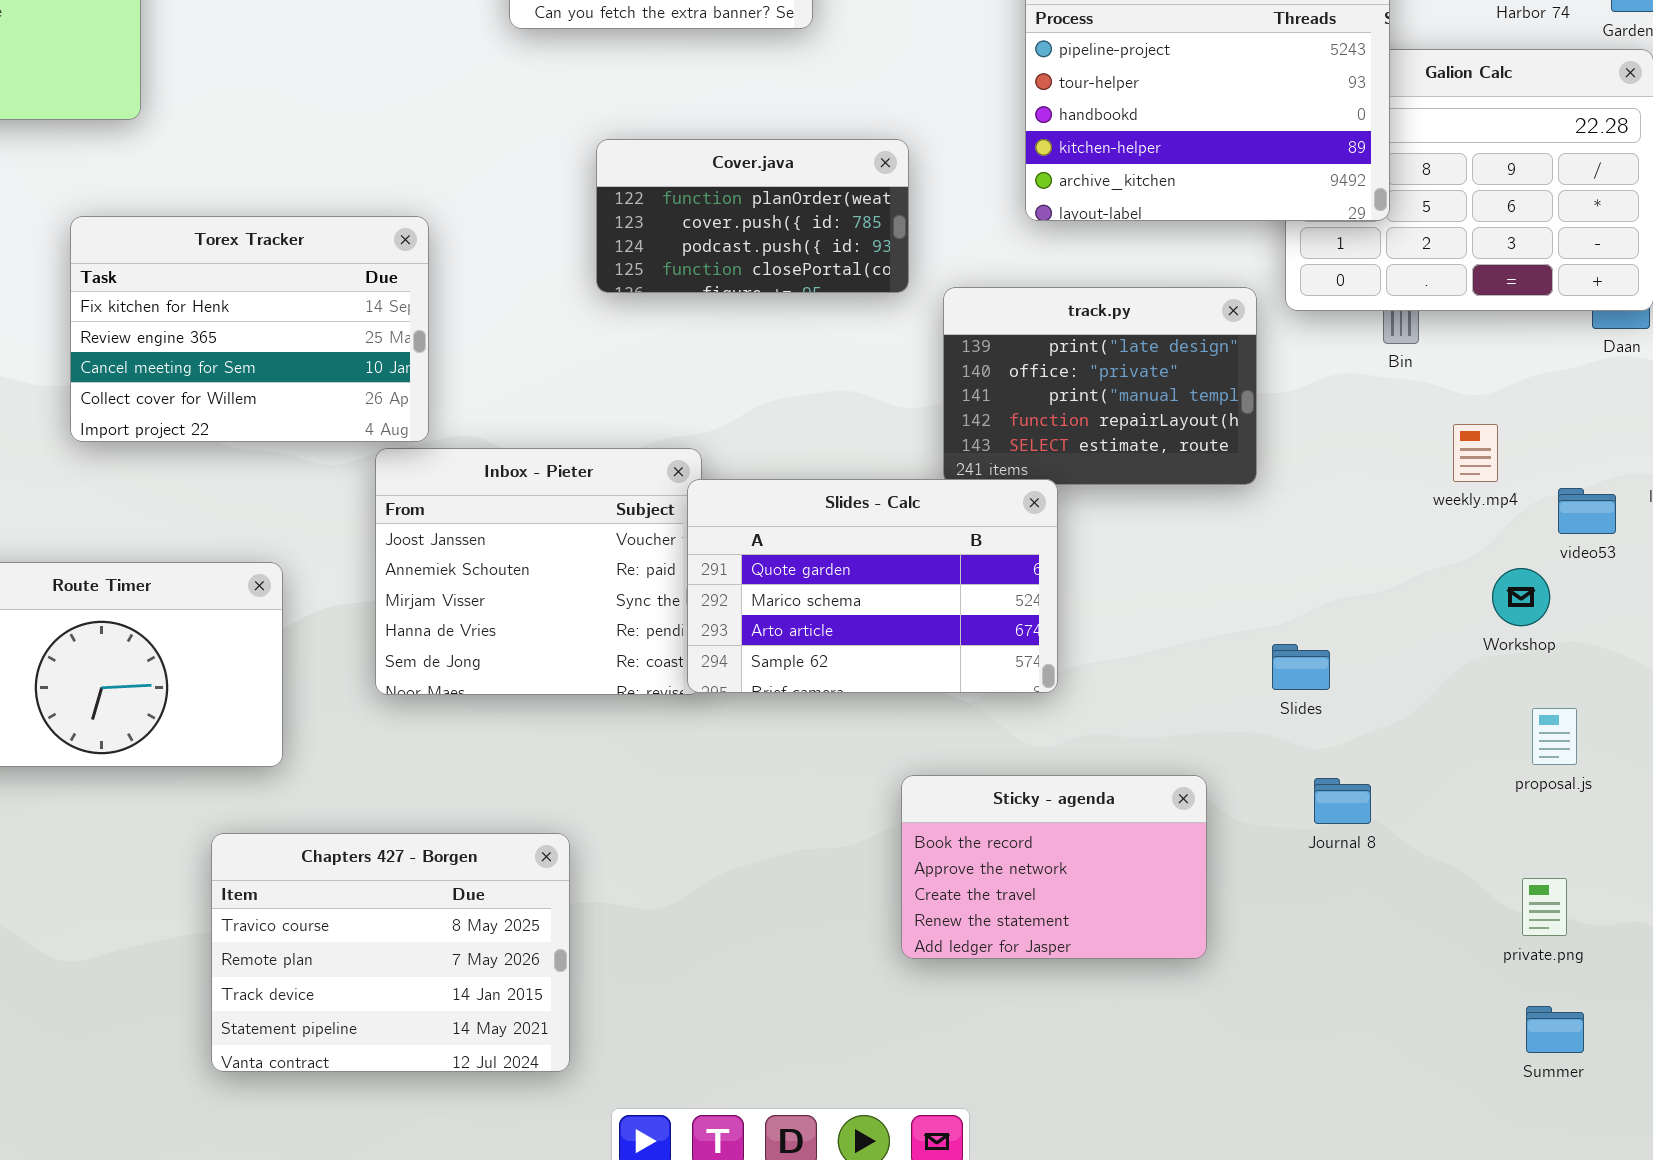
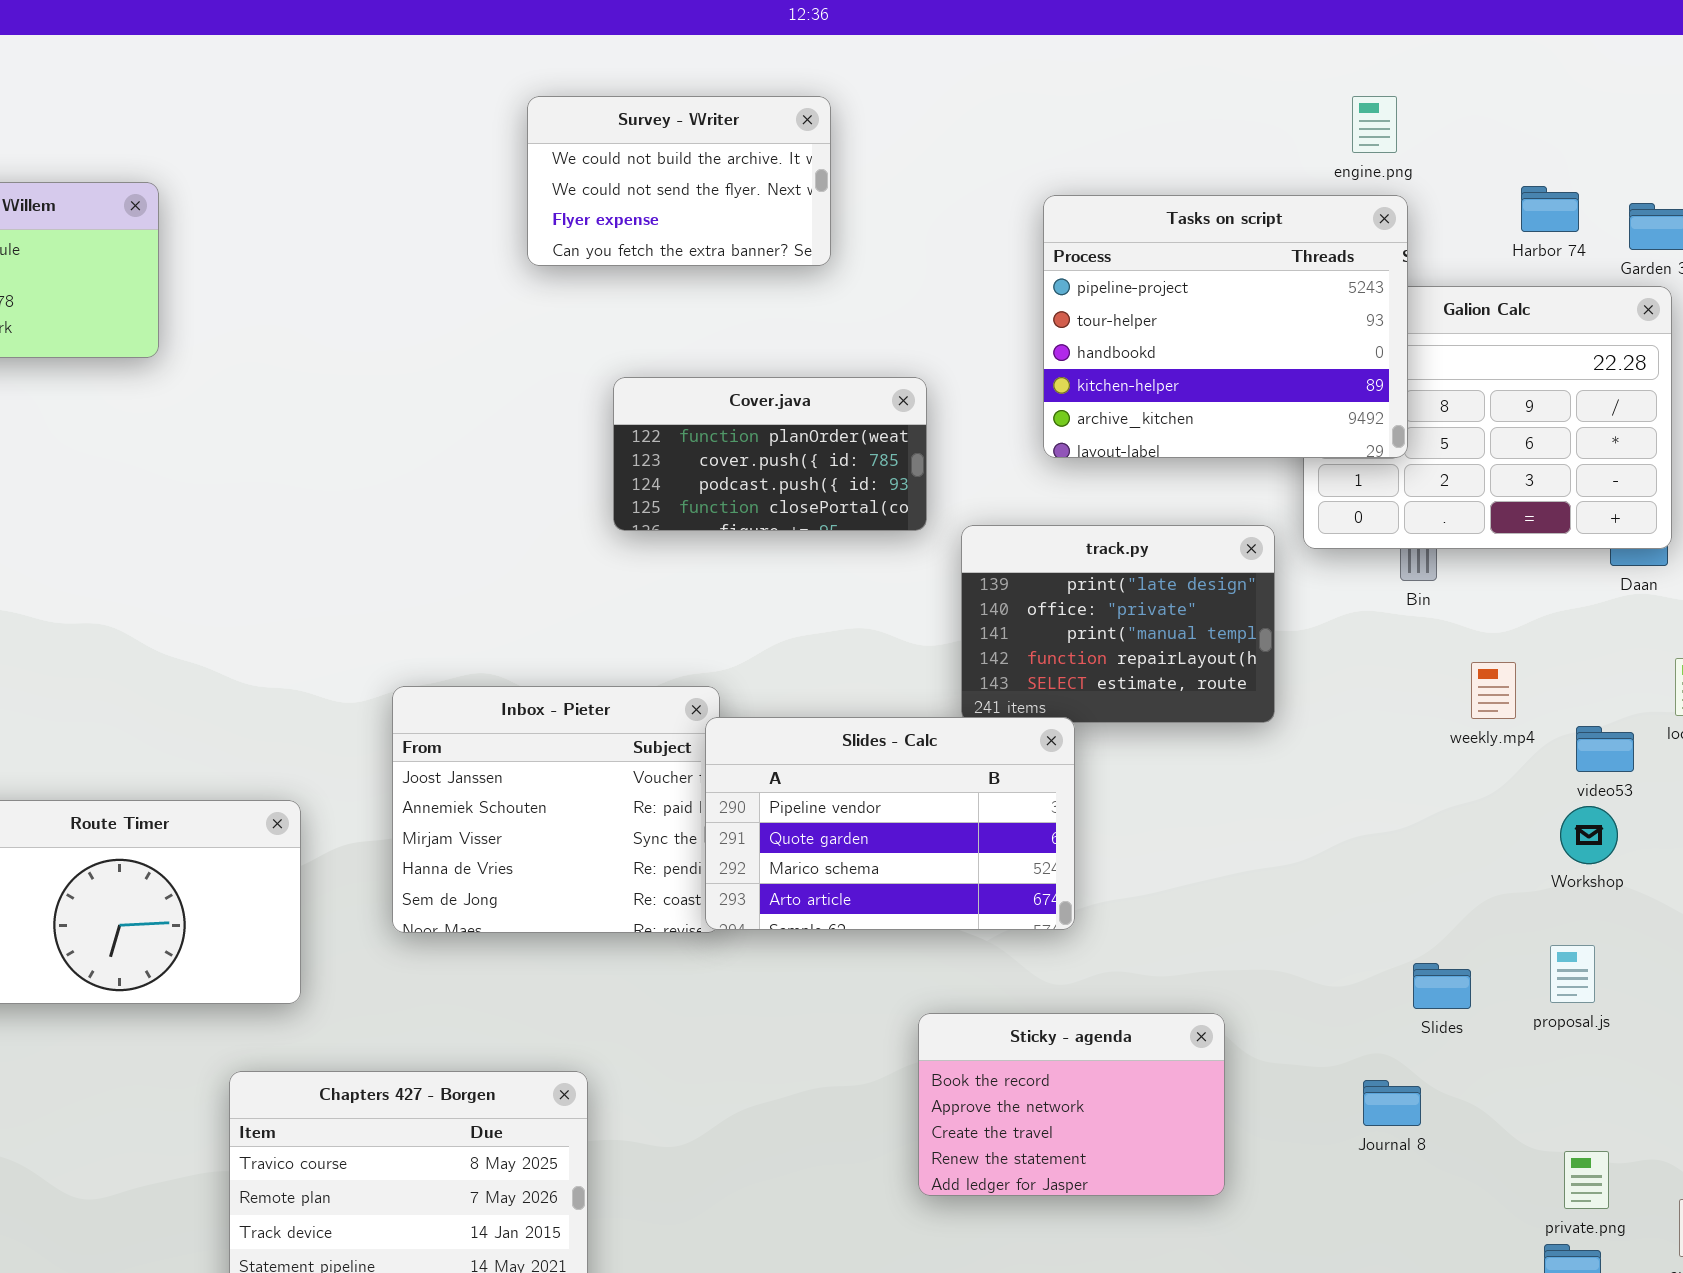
Torex Tracker: [70,216,429,442] -> none, closed
Slides - Calc: [687,479,1058,693] -> [705,717,1075,930], scrolled up 1 row
Workshop: [1492,568,1550,626] -> [1560,806,1618,864], moved
Slides: [1272,644,1330,690] -> [1413,963,1471,1009], moved
Journal 8: [1314,778,1371,824] -> [1363,1080,1421,1126], moved
private.png: [1522,878,1567,936] -> [1564,1151,1609,1209], moved

